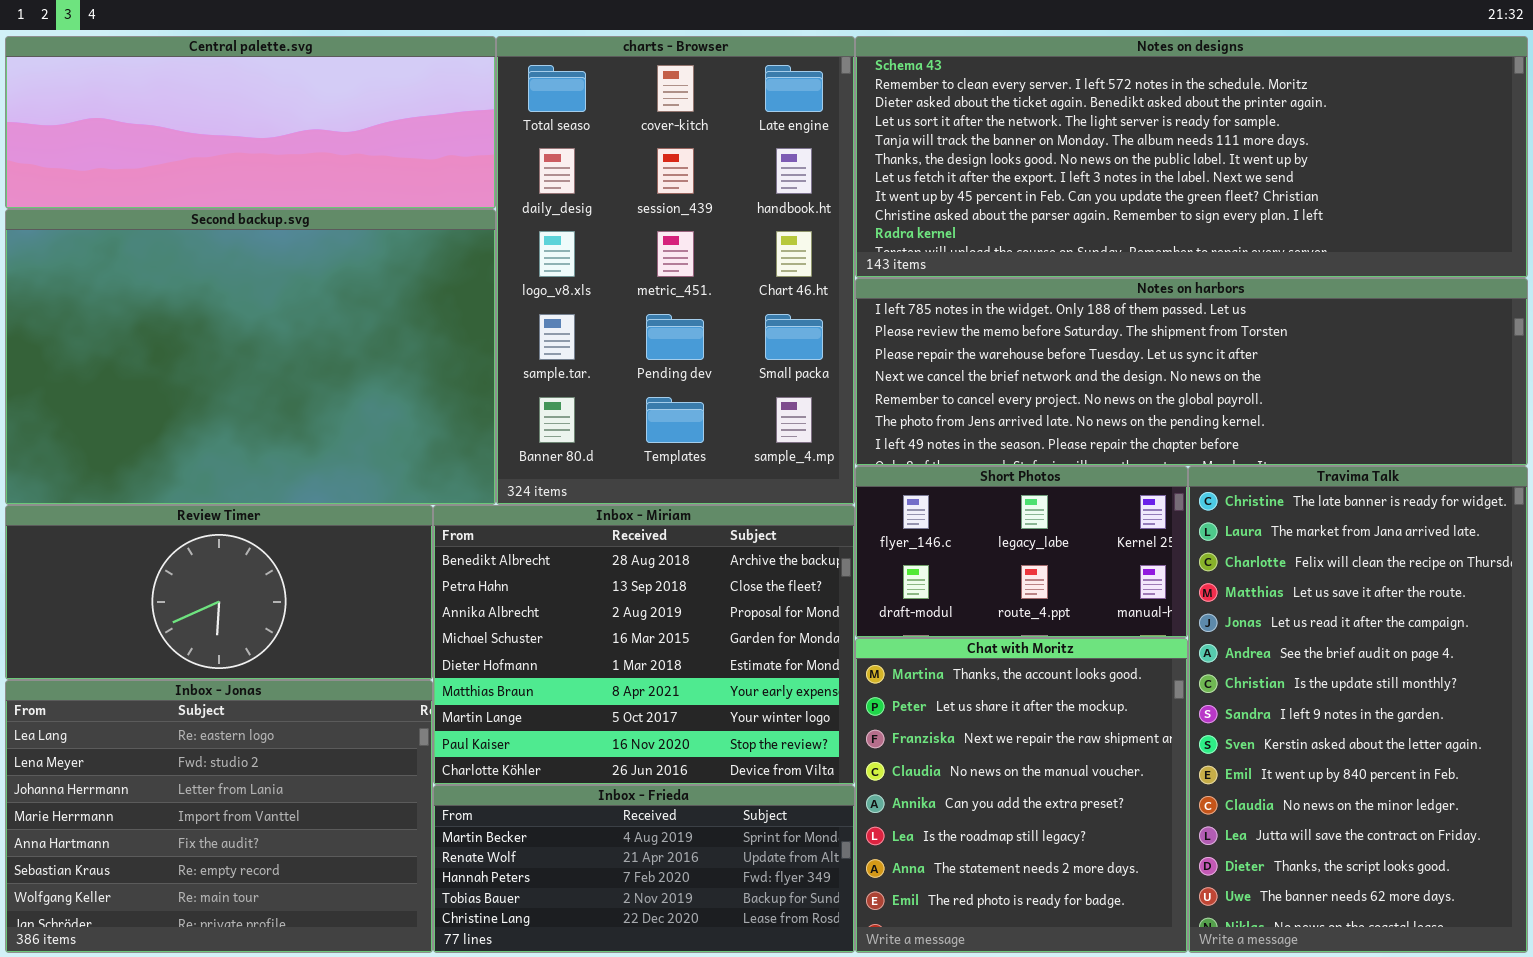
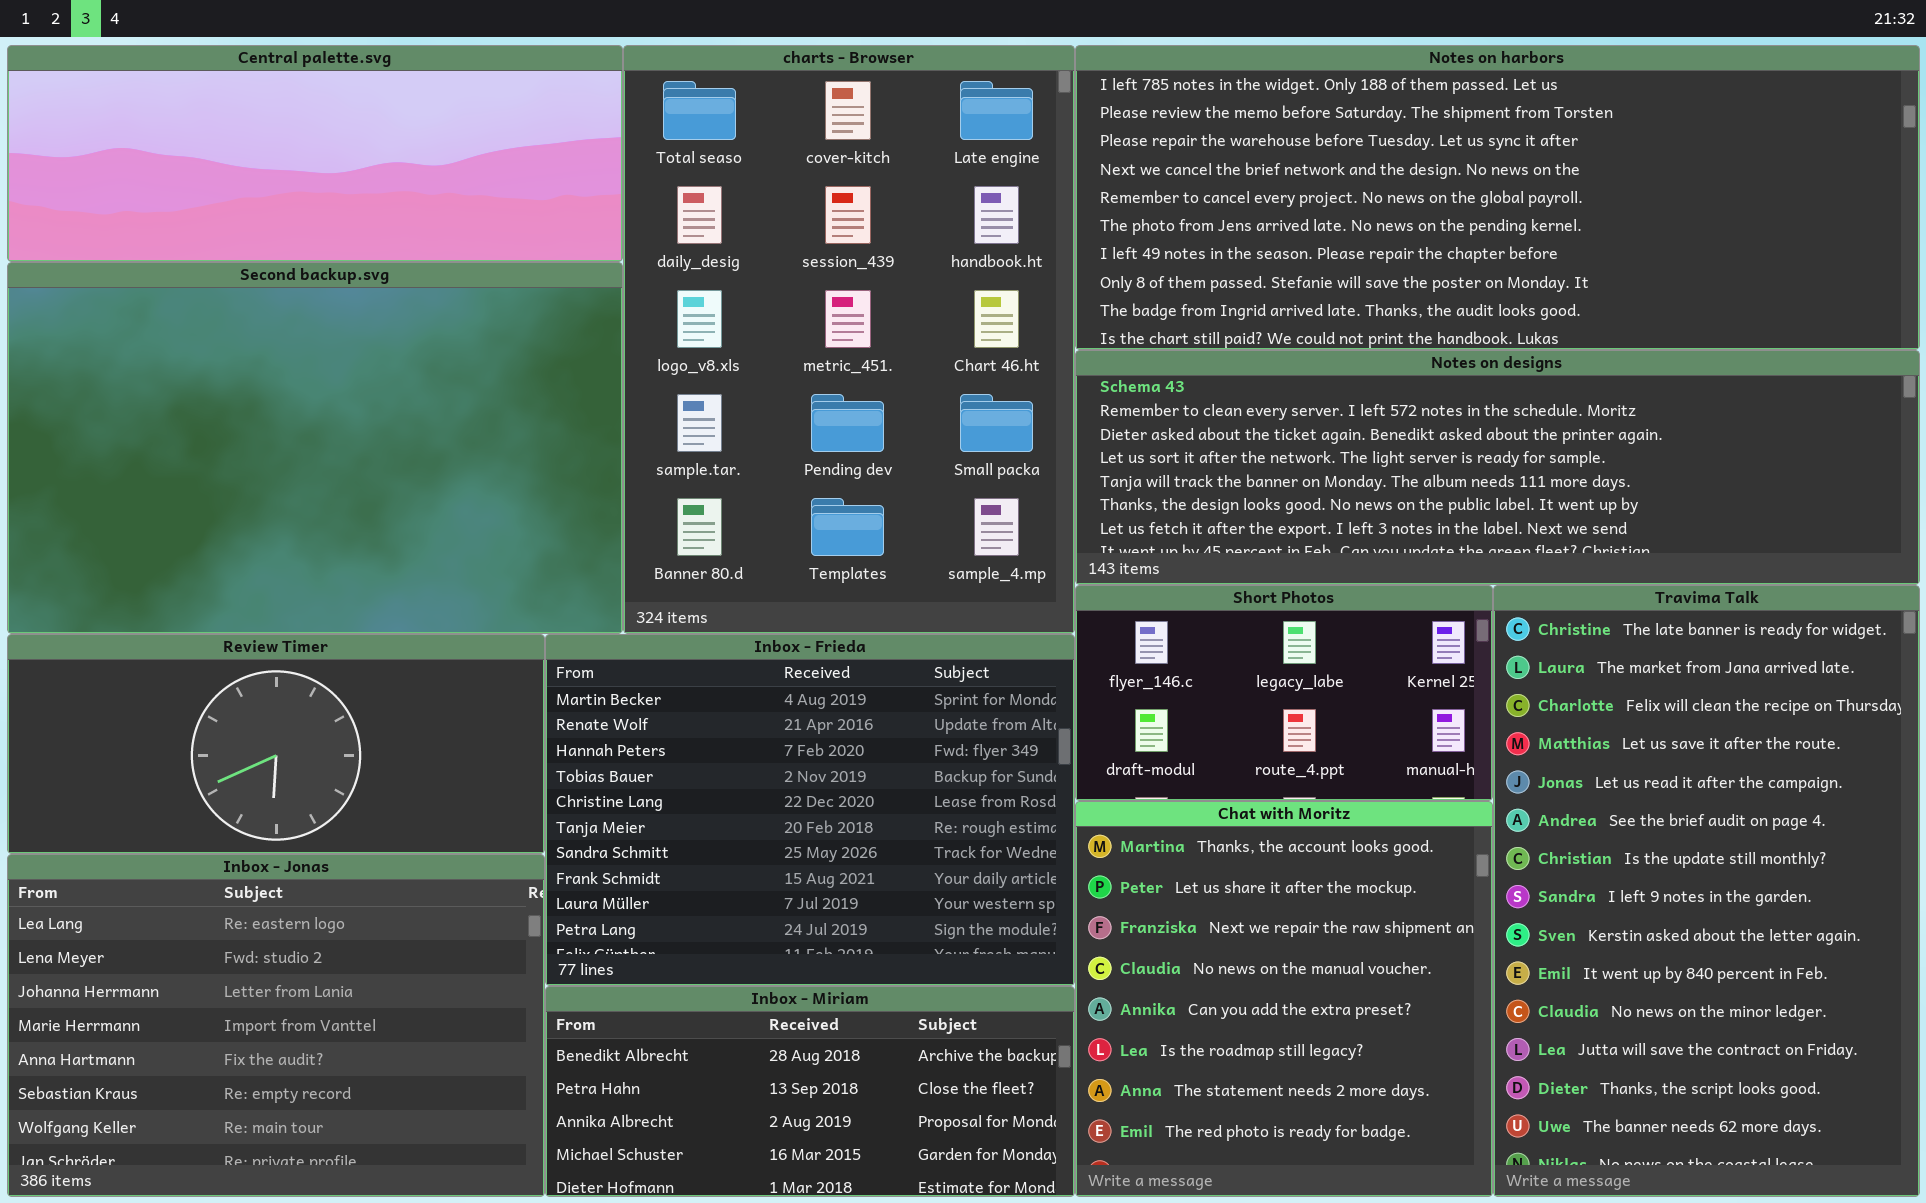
Notes on designs: [855,36,1528,278] -> [1075,350,1920,585], moved, resized
Notes on harbors: [855,278,1528,466] -> [1075,45,1920,350], moved, resized
Inbox - Miriam: [433,505,855,785] -> [545,986,1075,1197], moved, resized
Inbox - Frieda: [433,785,855,953] -> [545,634,1075,986], moved, resized

